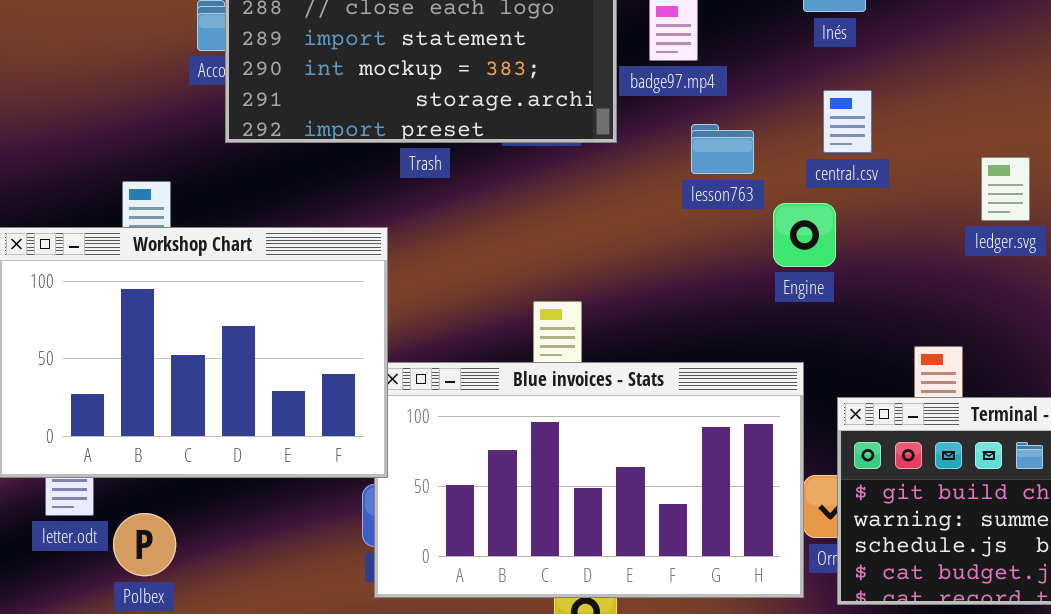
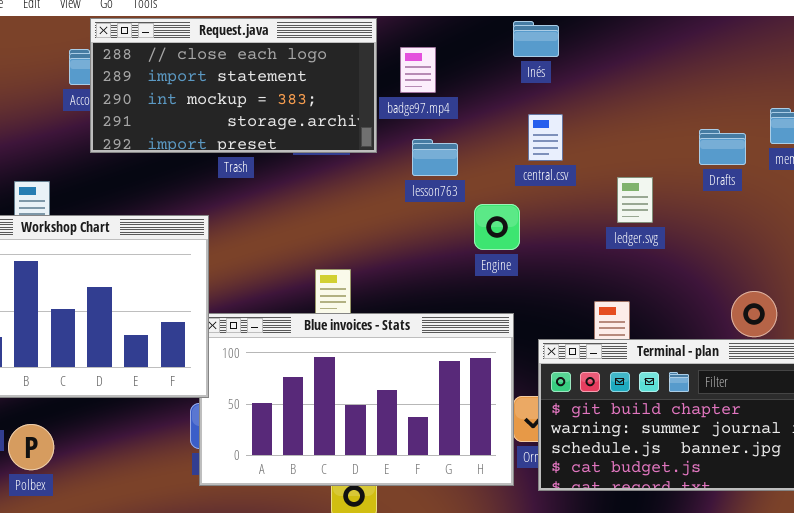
lesson763: [691,124,754,174] -> [412,139,458,176], moved
ledger.svg: [981,157,1030,221] -> [617,177,653,223], moved
Engine: [773,203,836,267] -> [474,204,520,250], moved

